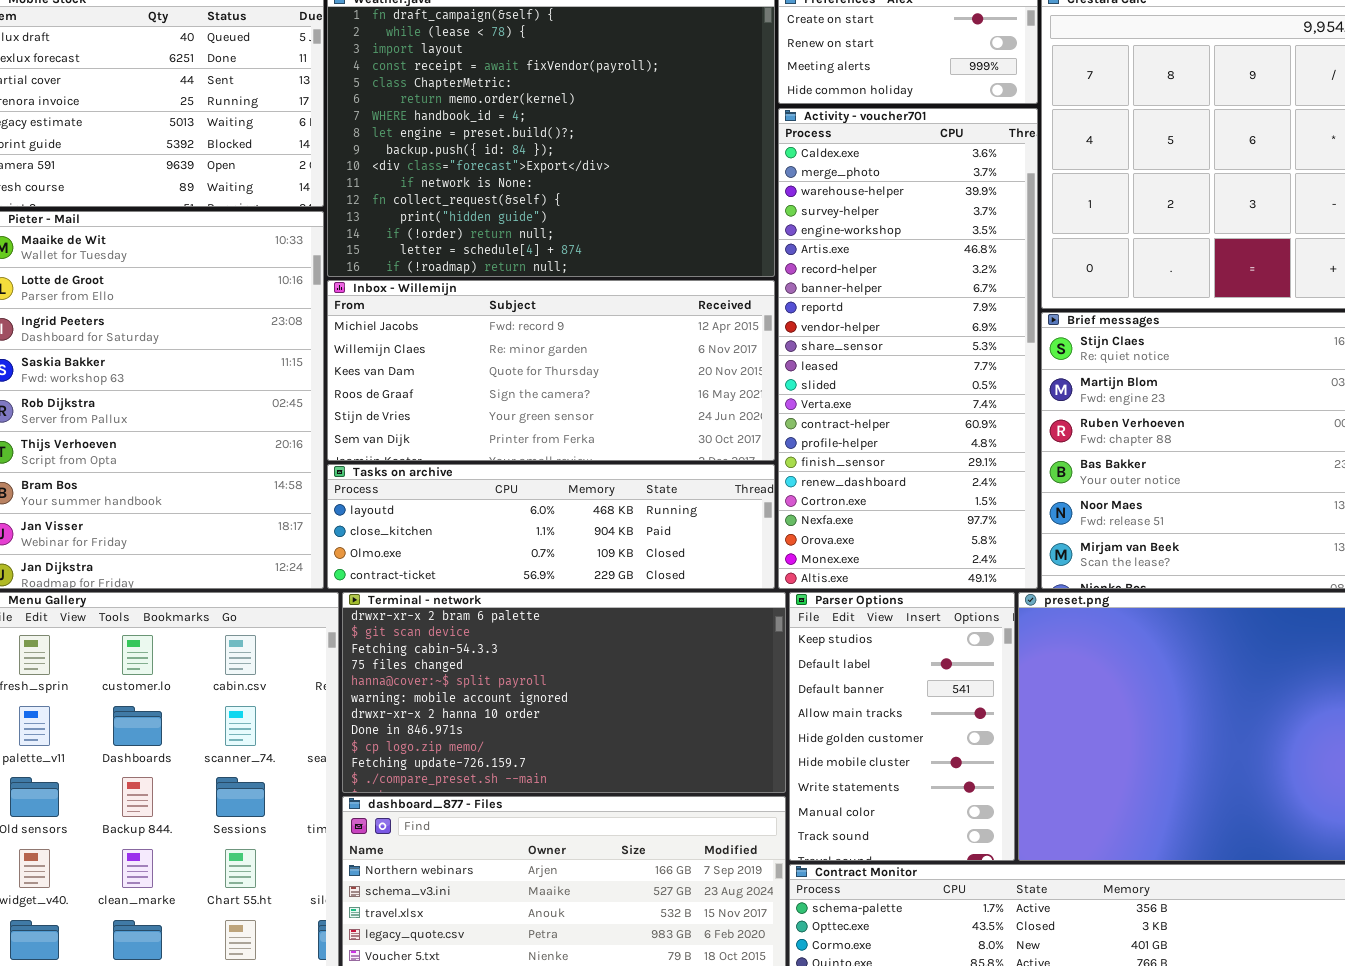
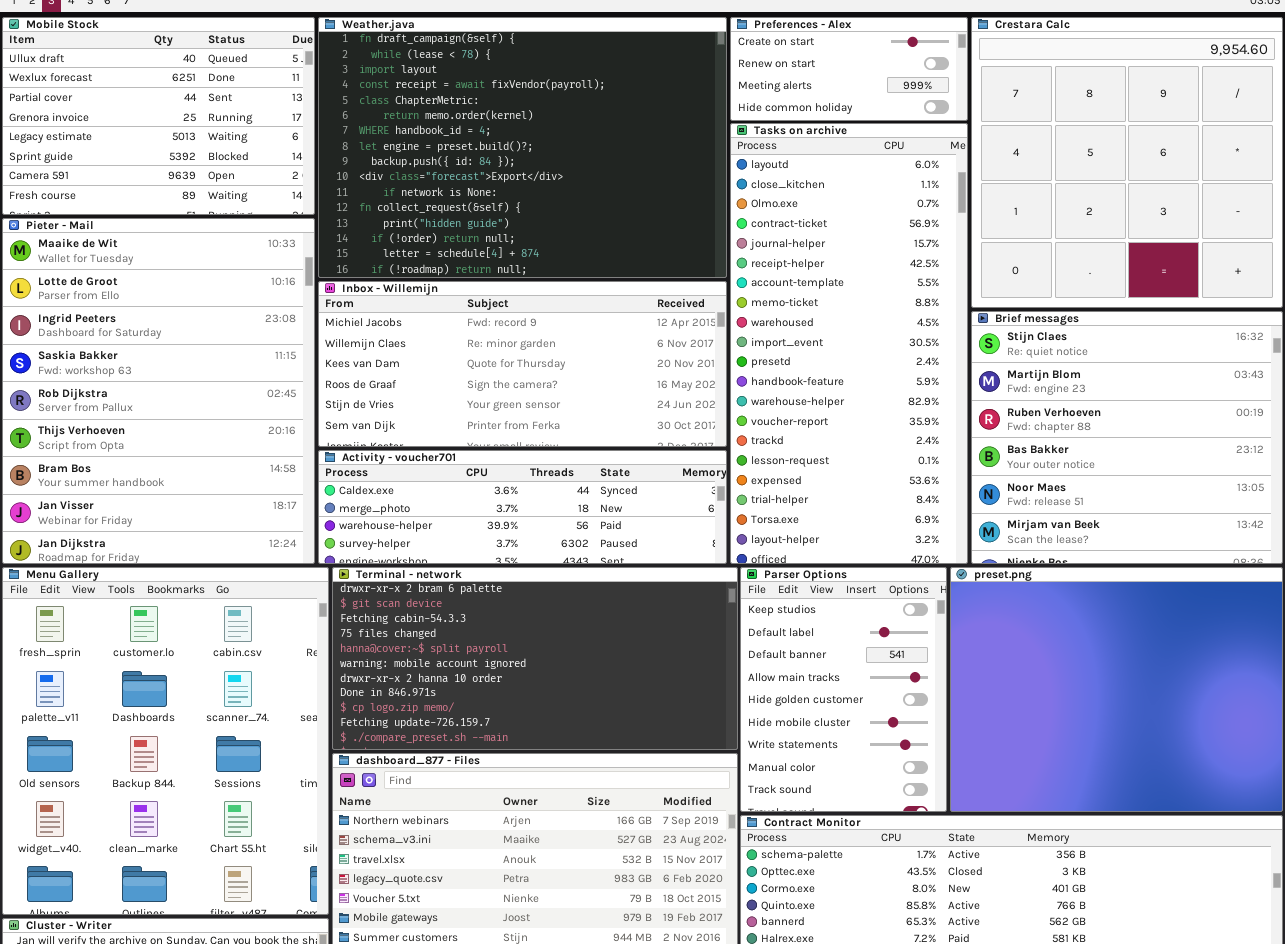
Activity - voucher701: [778,108,1038,589] -> [318,450,727,564], moved, resized
Tasks on archive: [327,464,775,589] -> [730,123,968,564], moved, resized

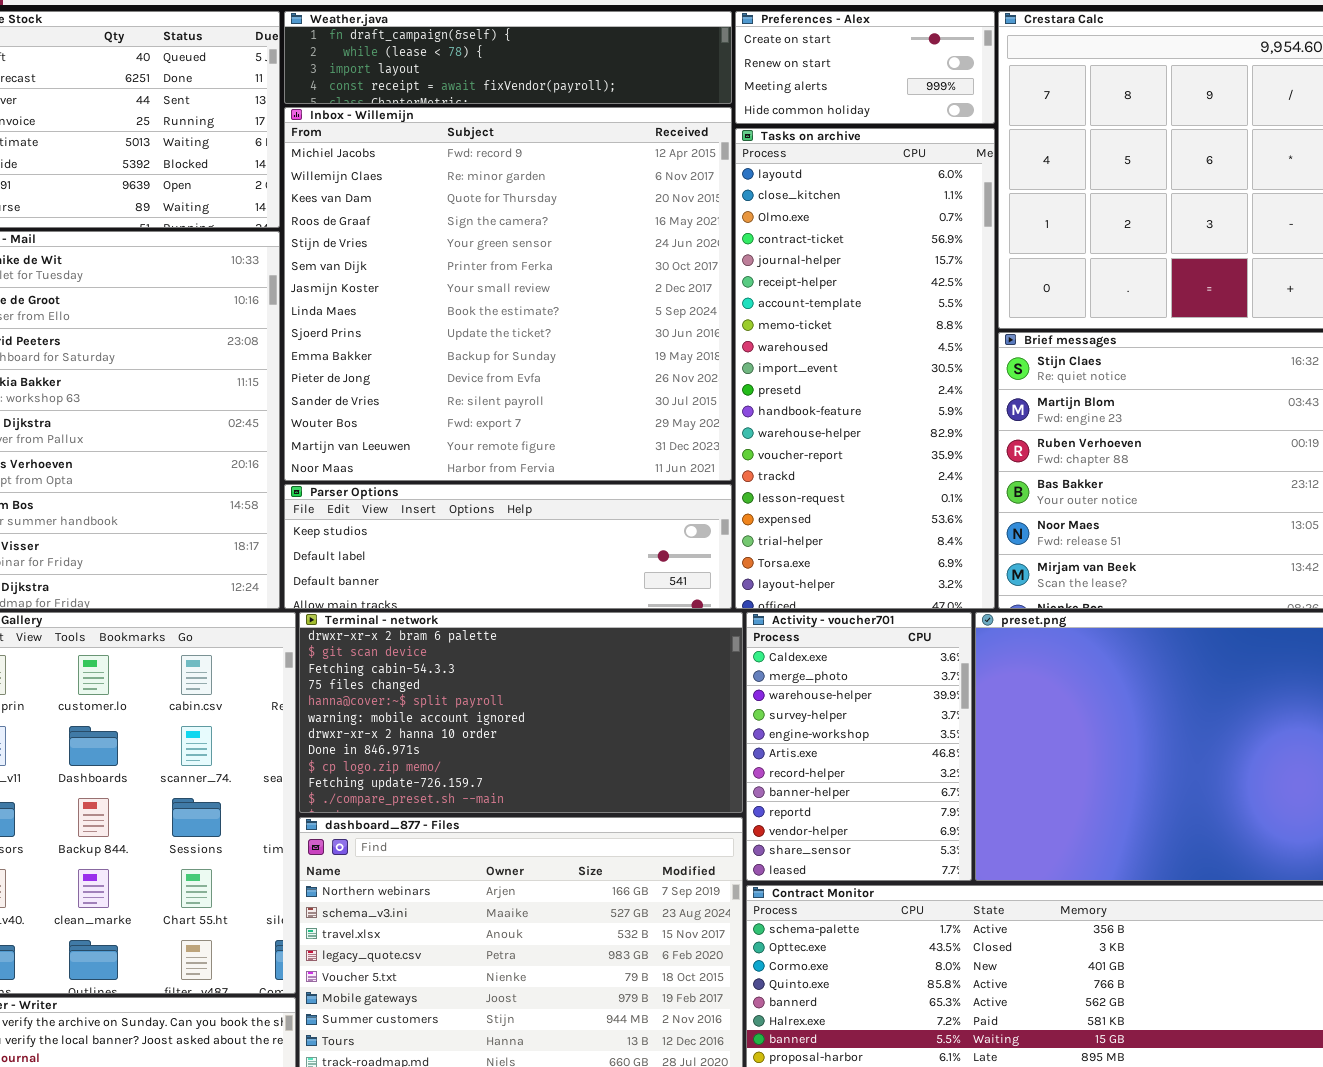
Weather.java: [318,17,727,278] -> [284,11,732,104], resized
Inbox - Willemijn: [318,281,727,447] -> [284,107,732,481], resized
Activity - voucher701: [318,450,727,564] -> [746,612,972,881], moved, resized
Parser Options: [740,567,947,812] -> [284,484,732,609], moved, resized

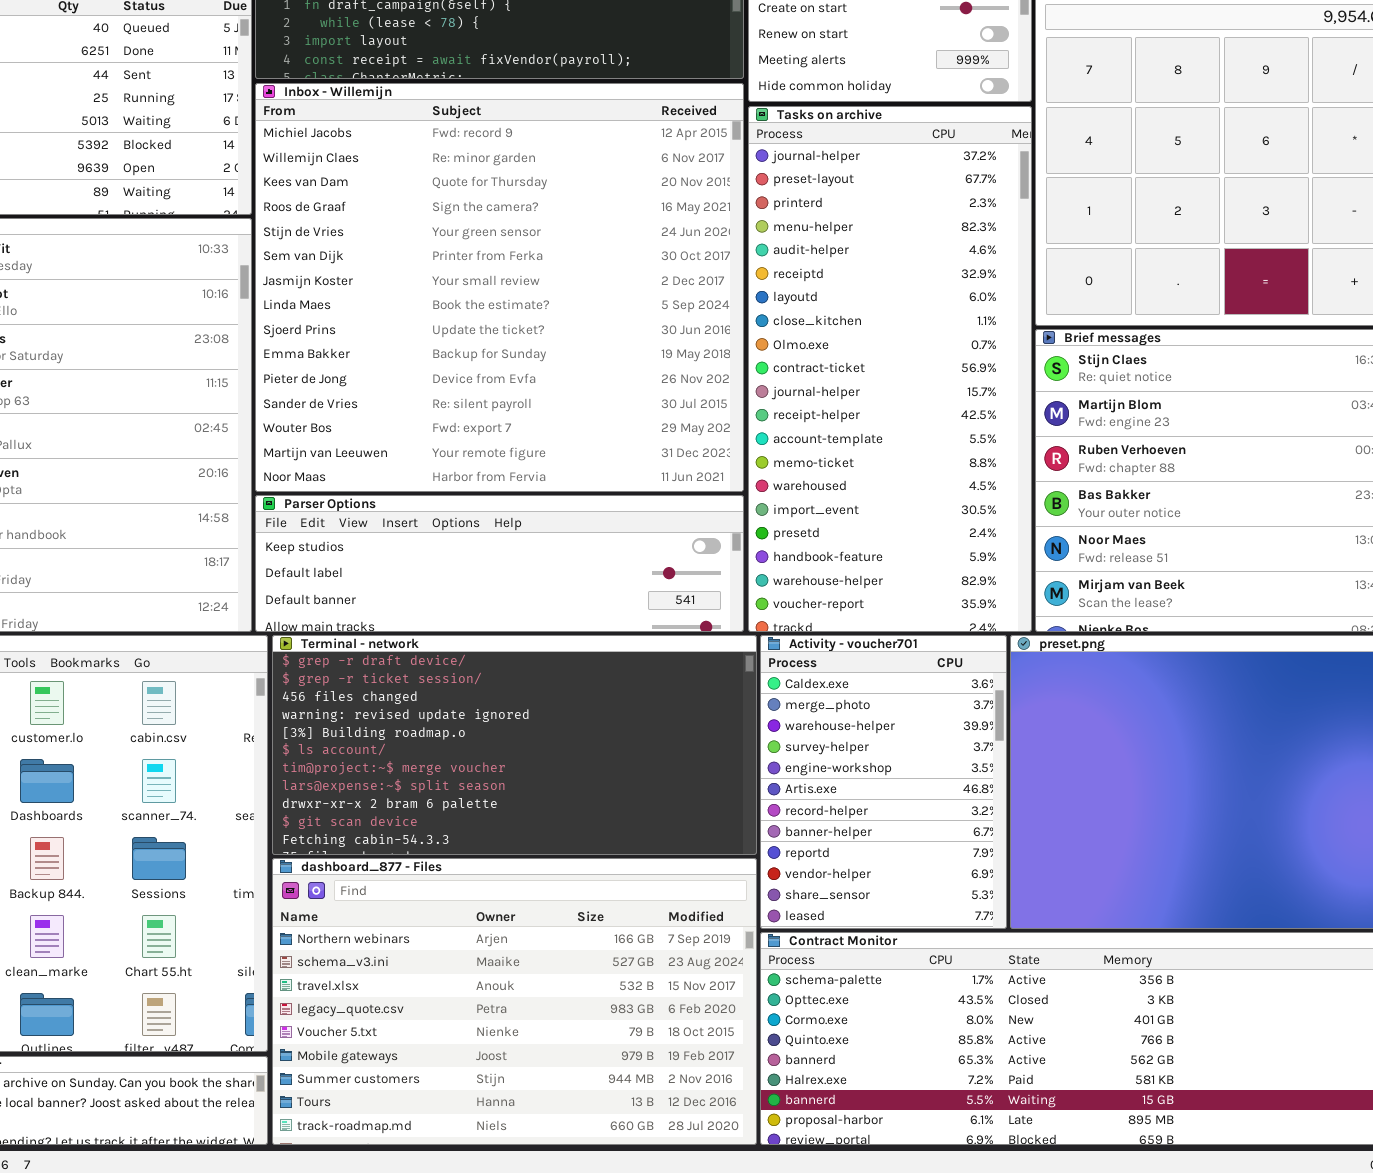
Tasks on archive: [735,128,995,609] -> [748,106,1032,632], scrolled up 6 rows
Terminal - network: [299,612,743,813] -> [272,635,757,855], scrolled up 8 rows

